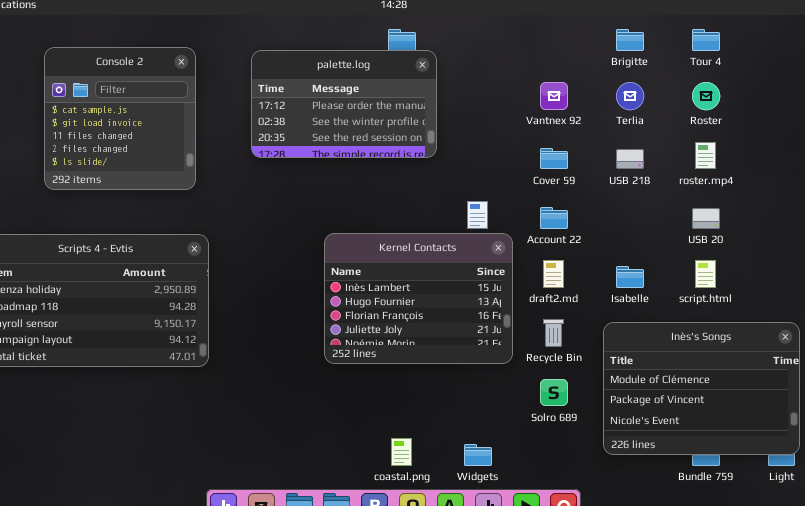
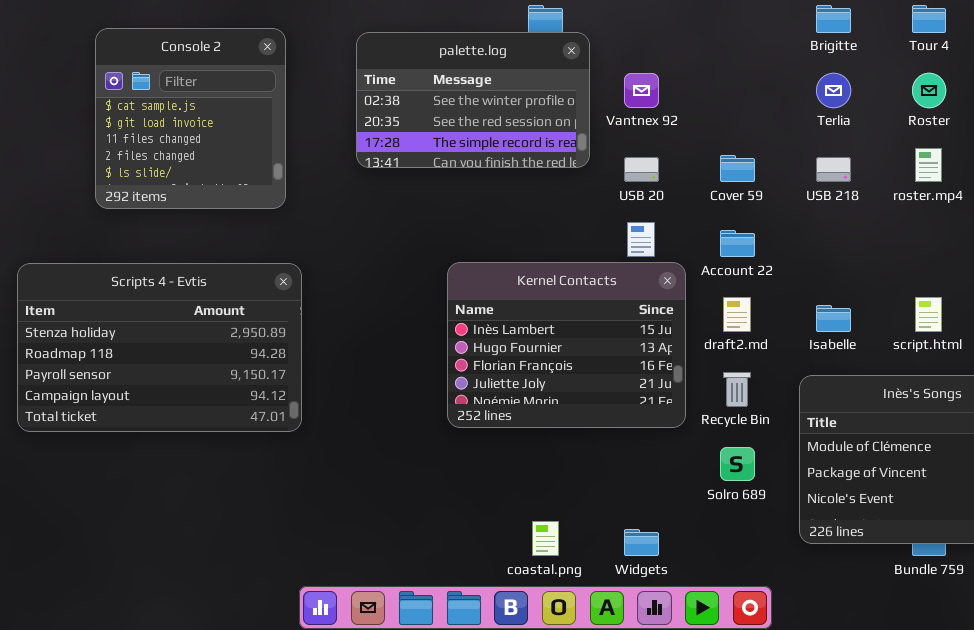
palette.log: [251,50,437,158] -> [356,32,590,168], scrolled down 1 row
Vantnex 92: [540,82,568,110] -> [624,73,659,108], moved
USB 20: [692,208,720,229] -> [624,157,659,182], moved

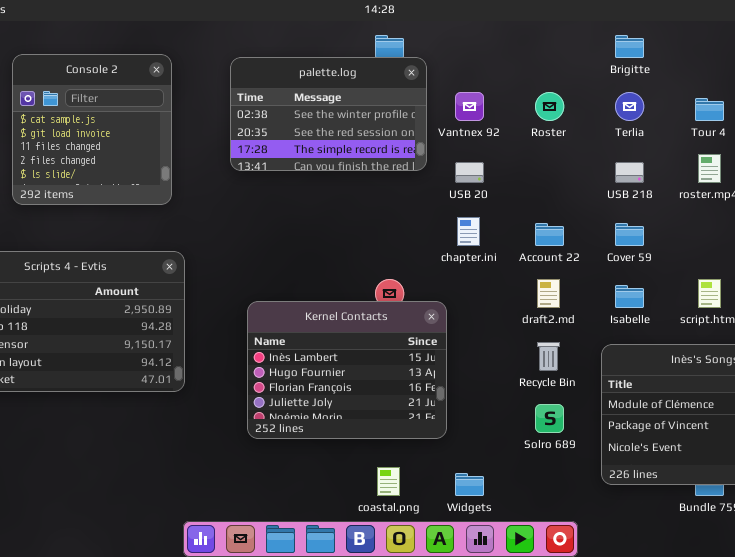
Tour 4: [912,5,946,33] -> [695,98,724,121], moved
Roster: [912,73,946,108] -> [535,92,564,121], moved
Cover 59: [720,155,755,182] -> [615,223,644,246], moved
Kernel Contacts: [447,262,686,428] -> [247,301,447,439], moved

